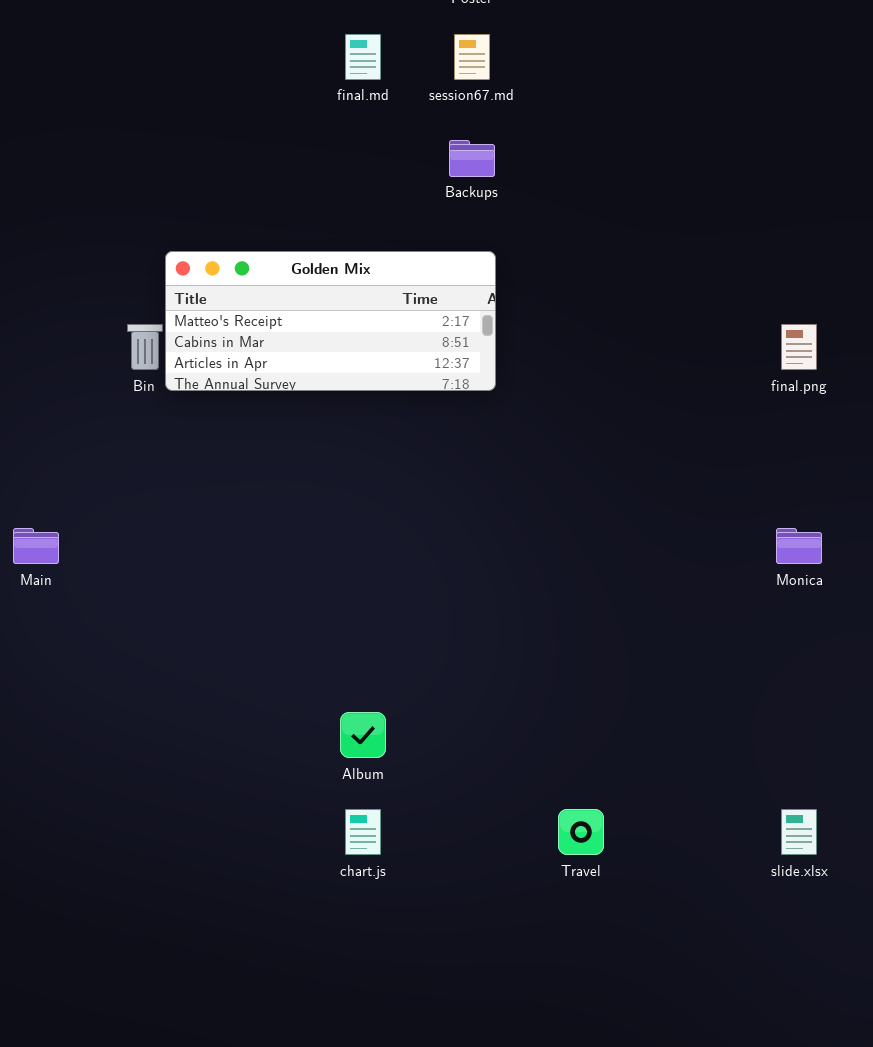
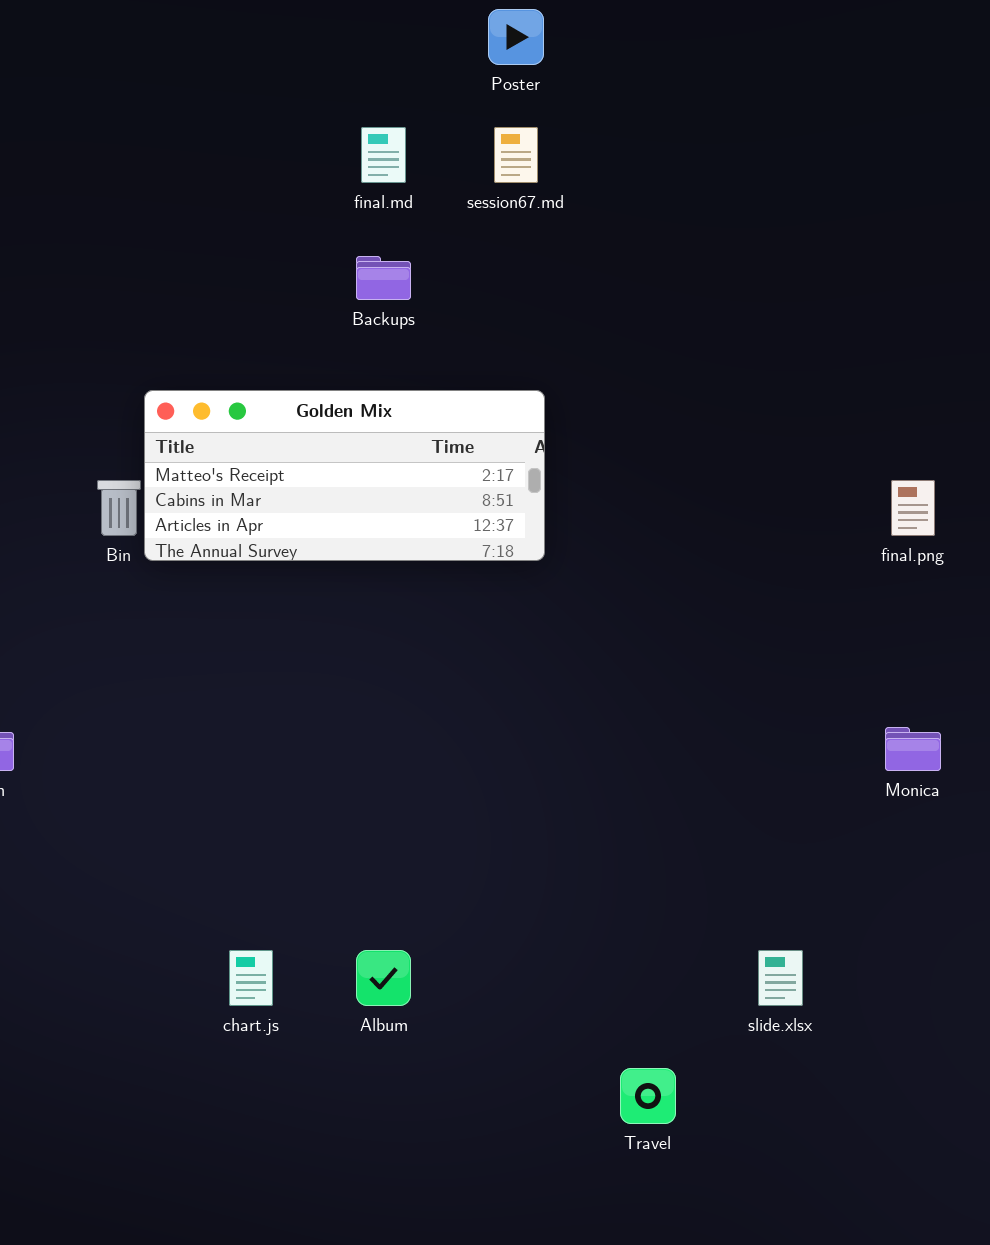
Backups: [449,140,495,177] -> [356,256,411,300], moved
chart.js: [345,809,381,855] -> [229,950,273,1006], moved
slide.xlsx: [781,809,817,855] -> [758,950,803,1006], moved

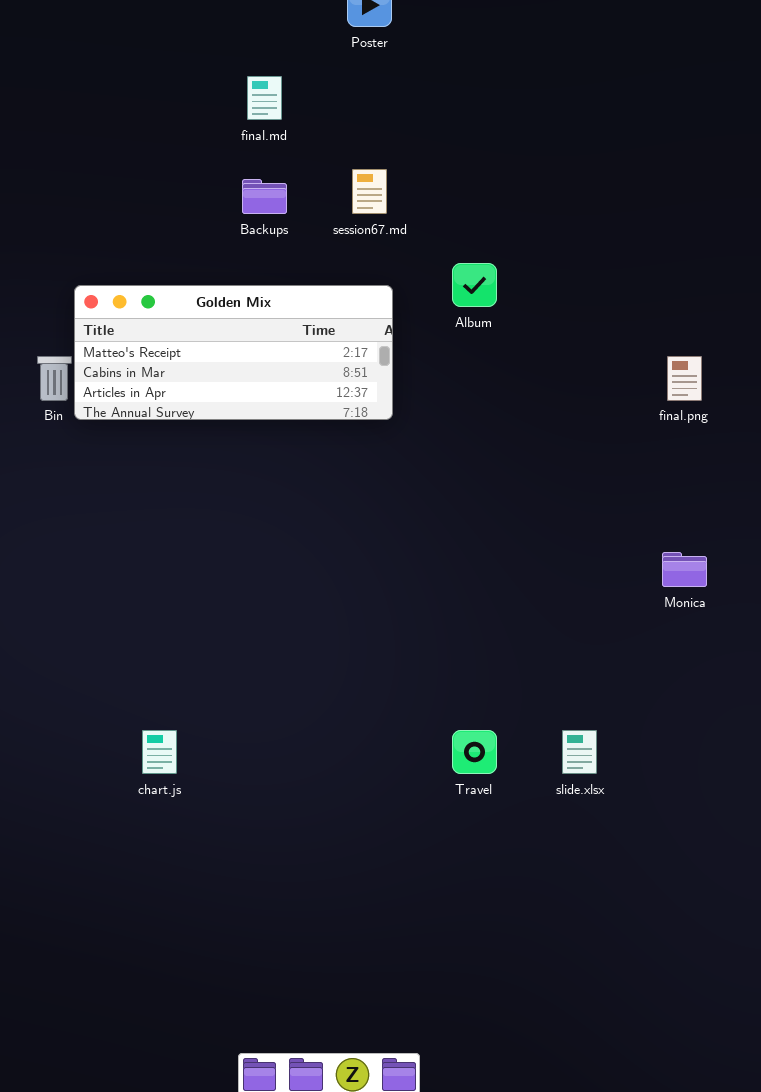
session67.md: [494,127,538,183] -> [352,169,387,214], moved
Album: [356,950,411,1006] -> [452,263,497,307], moved
Travel: [620,1068,676,1124] -> [452,730,497,774], moved

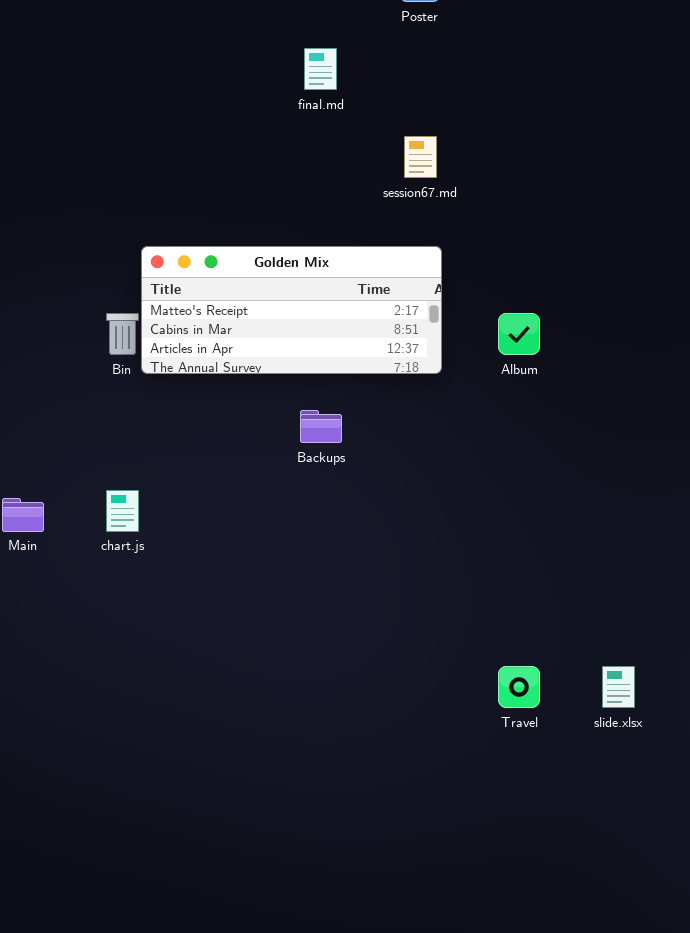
Backups: [242,179,287,214] -> [300,410,342,443], moved
Album: [452,263,497,307] -> [498,313,540,355], moved
chart.js: [142,730,177,774] -> [106,490,139,532], moved

